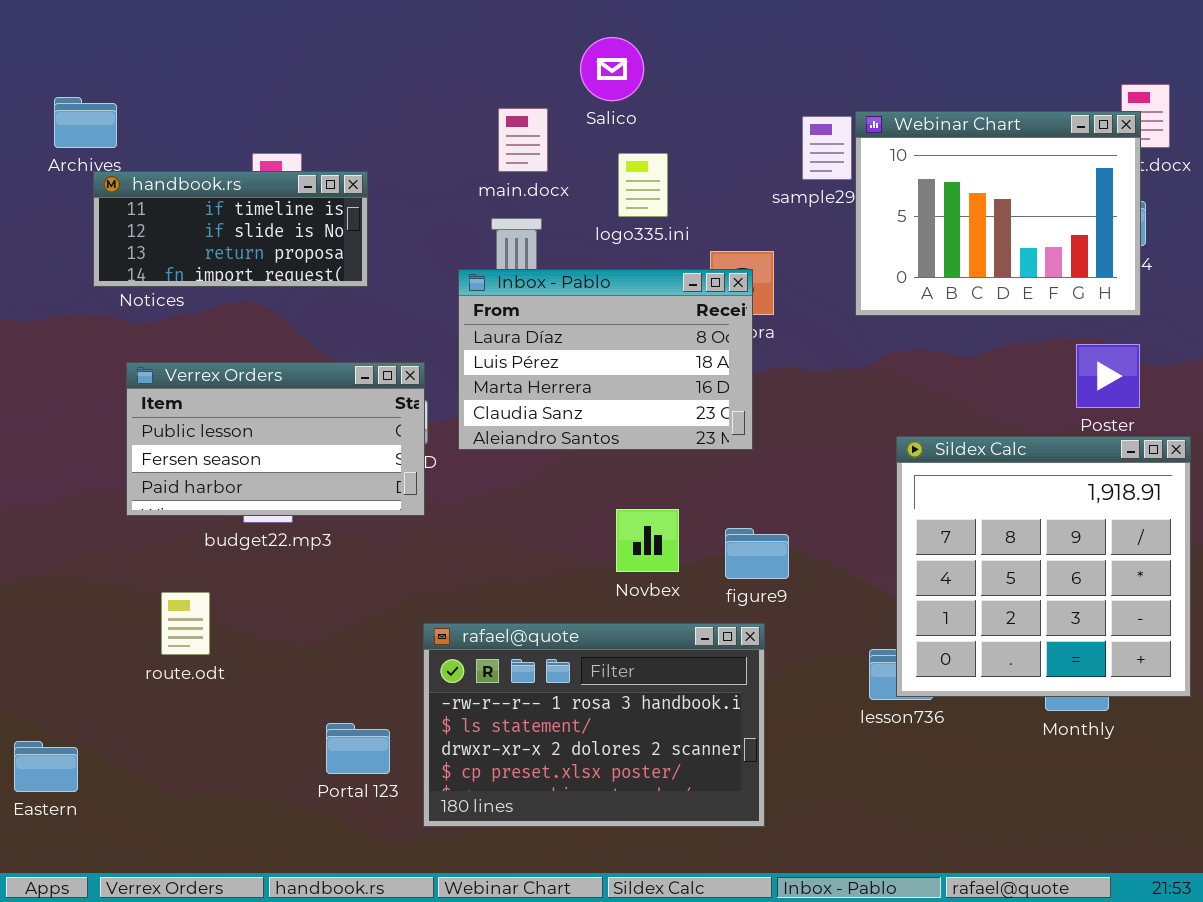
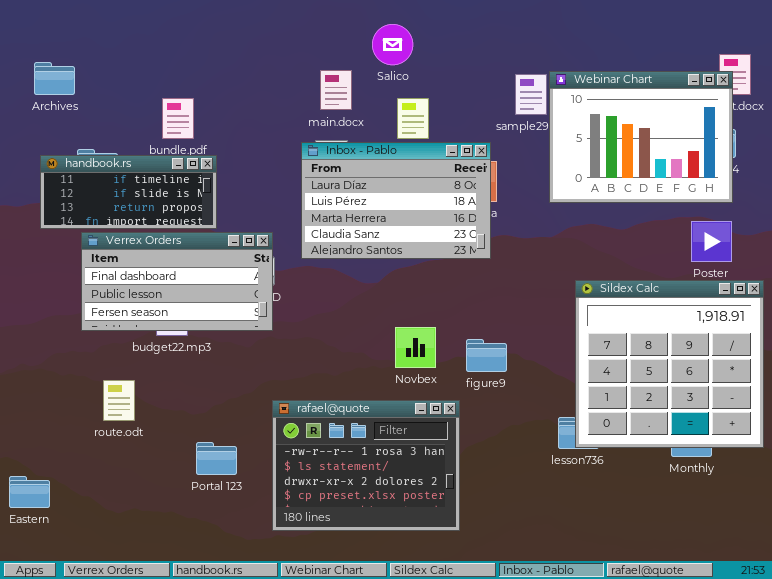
handbook.rs: [93,171,368,287] -> [40,155,217,229], moved
Inbox - Pablo: [458,269,753,450] -> [301,142,491,259], moved
Verrex Orders: [126,362,425,516] -> [81,232,273,331], scrolled up 1 row
rafael@quote: [423,623,765,827] -> [272,400,460,531], resized
Portal 123: [326,723,390,774] -> [196,442,237,475], moved

